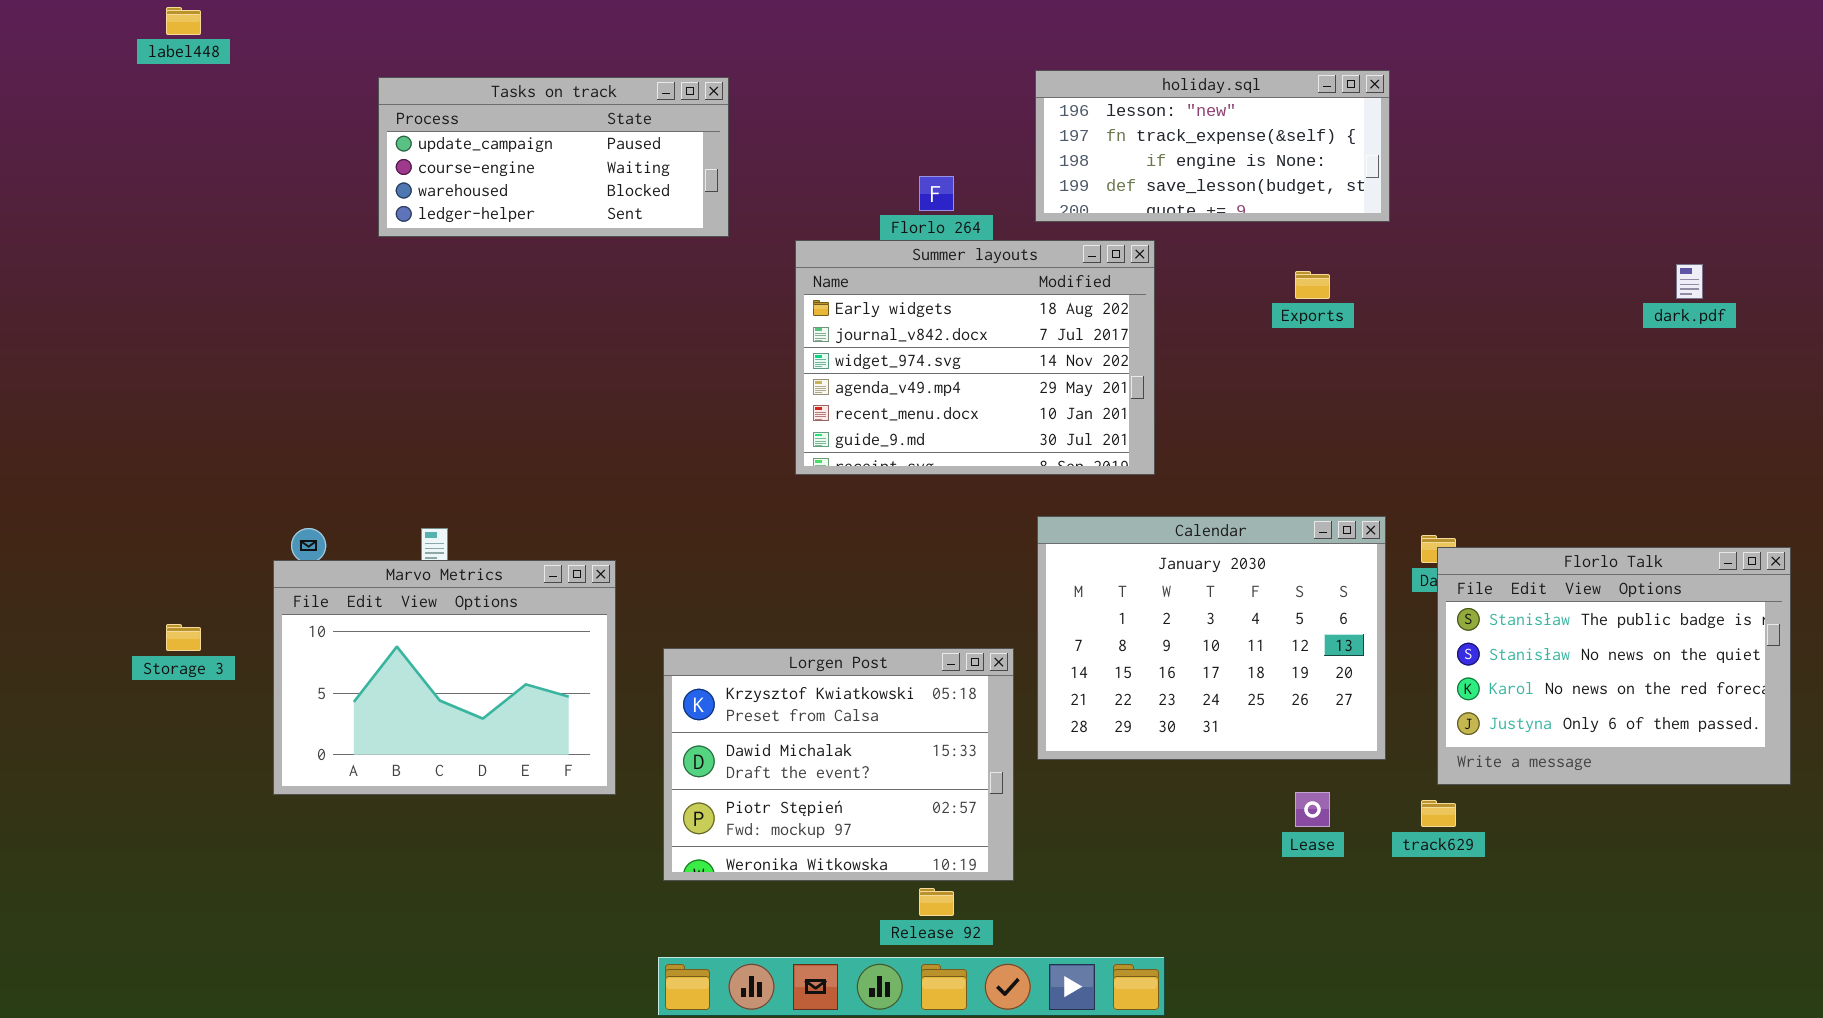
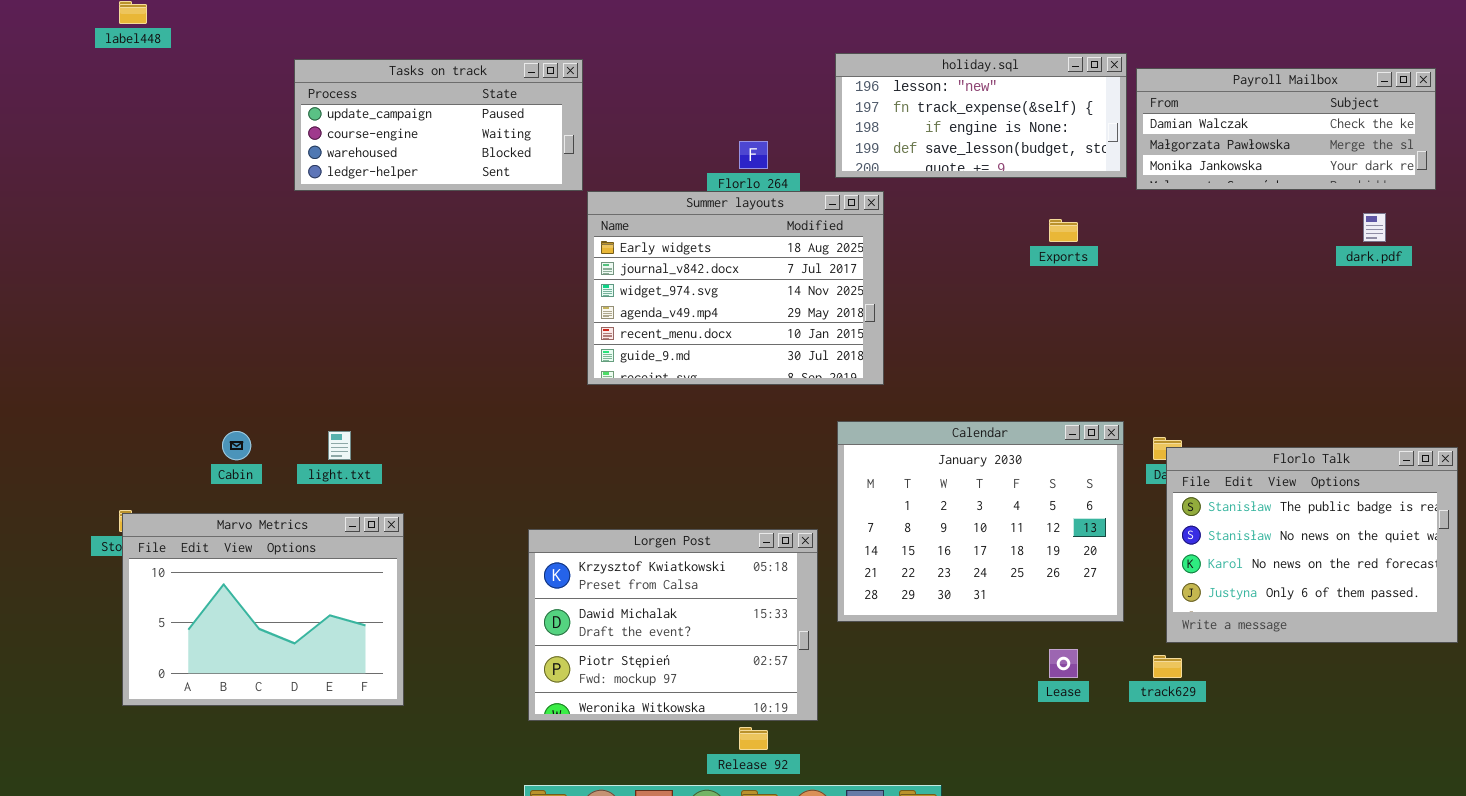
Payroll Mailbox: none -> [1136,68,1436,190], opened
Summer layouts: [795,240,1155,475] -> [587,191,884,385], moved
Marvo Metrics: [273,560,616,795] -> [122,513,404,706], moved

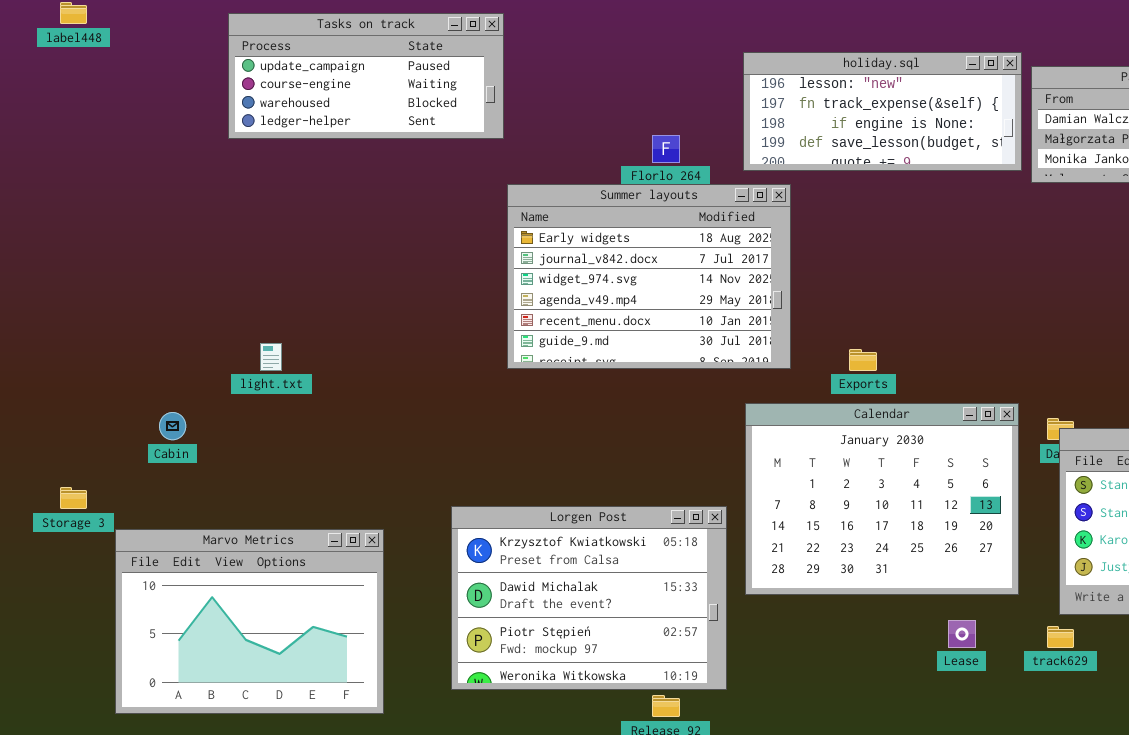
Tasks on track: [294,59,583,191] -> [228,13,504,139], moved
Exports: [1049,219,1078,242] -> [849,349,877,371], moved
light.txt: [328,431,351,460] -> [260,343,282,371], moved
Marvo Metrics: [122,513,404,706] -> [115,529,384,714], moved

